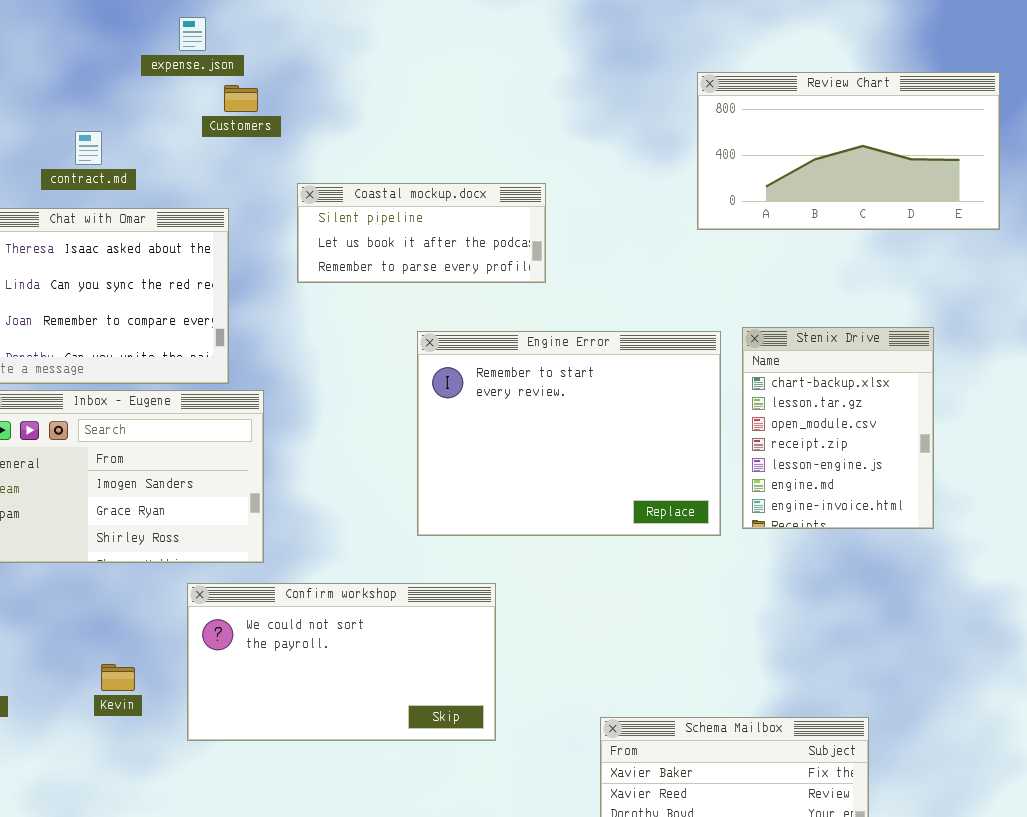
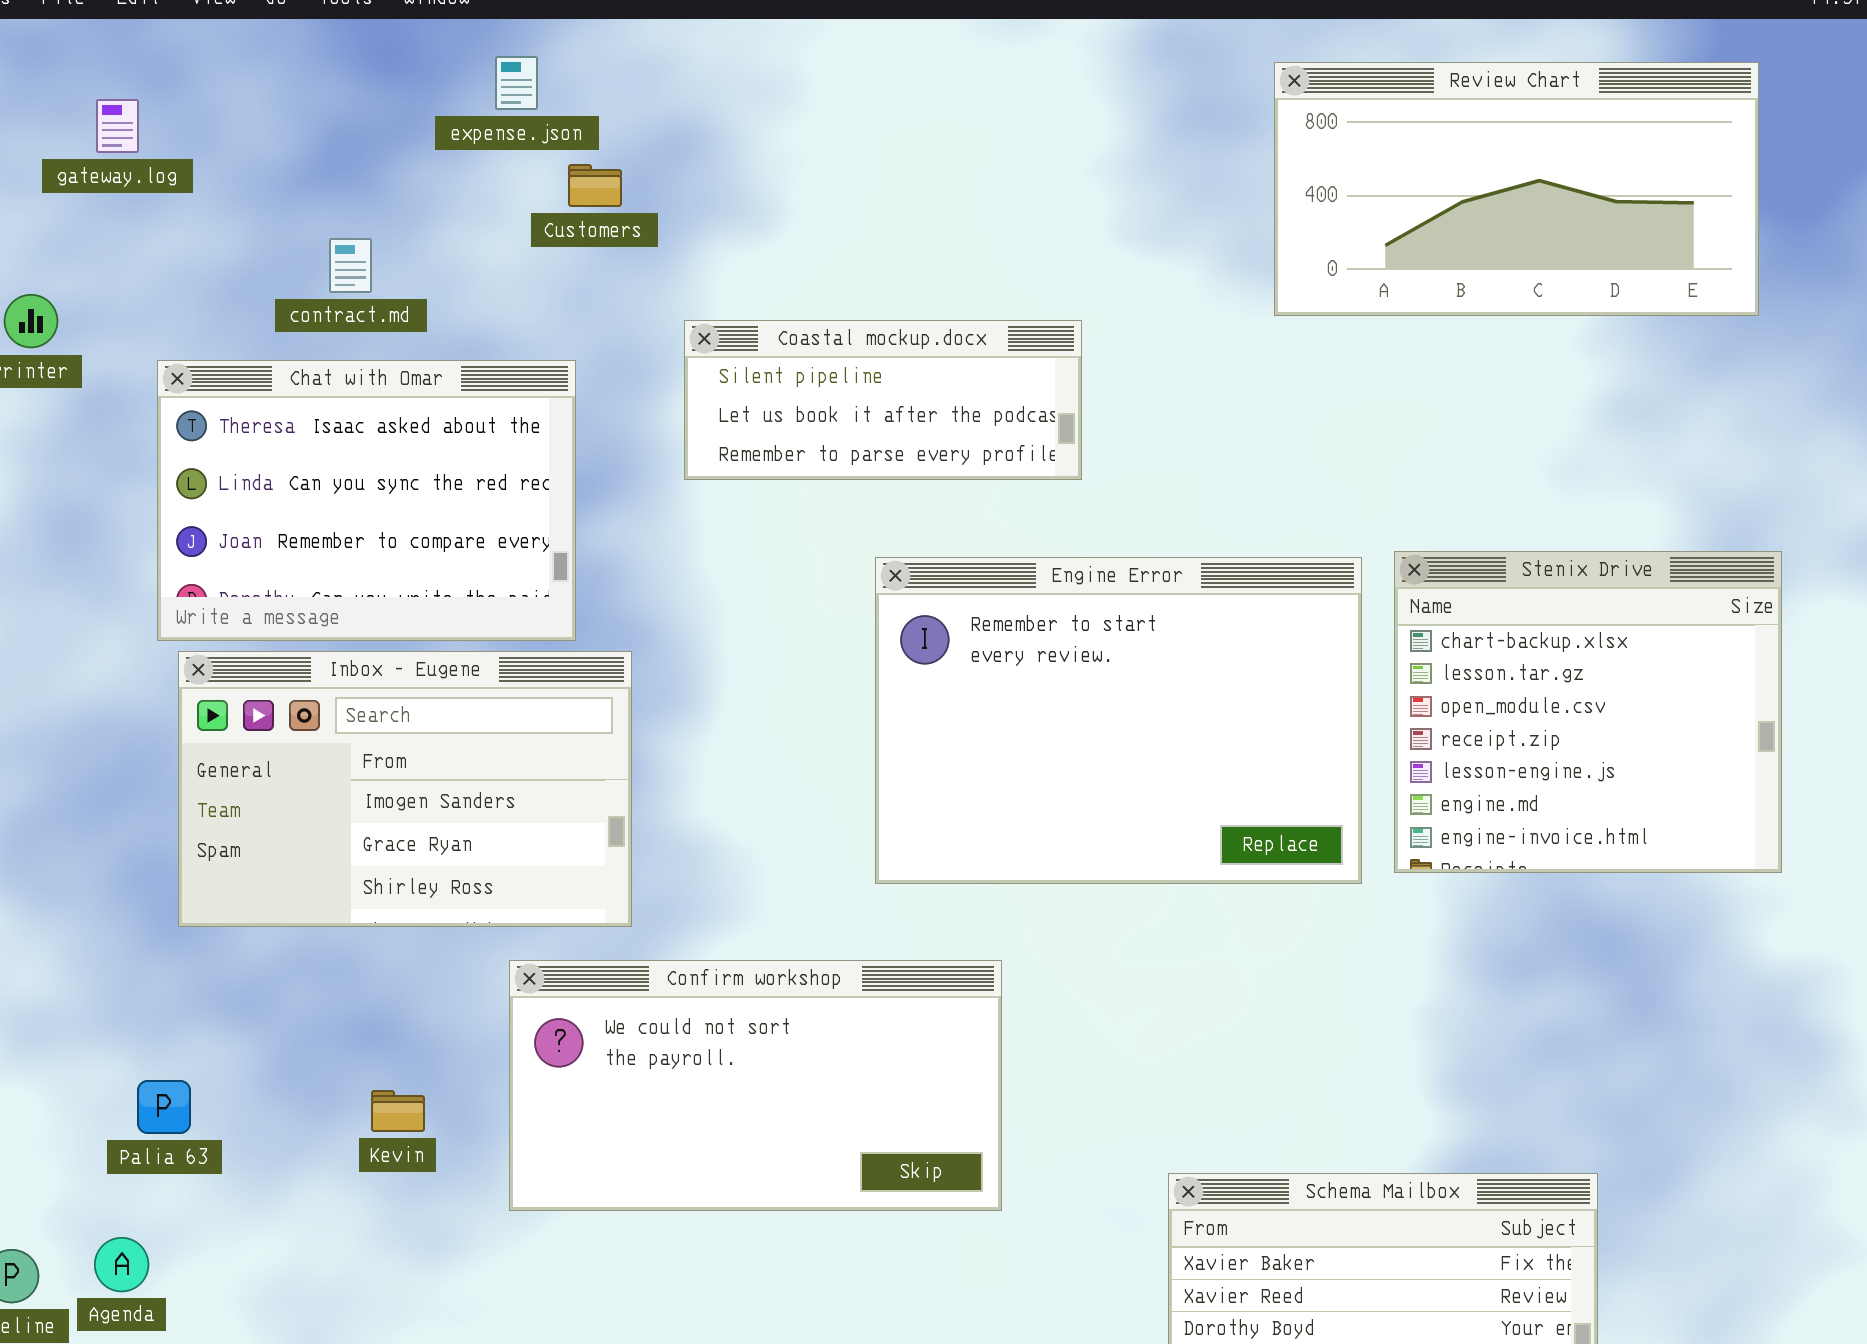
Review Chart: [697,72,1000,230] -> [1274,62,1759,316], moved
Stenix Drive: [742,327,934,529] -> [1394,551,1782,873], resized

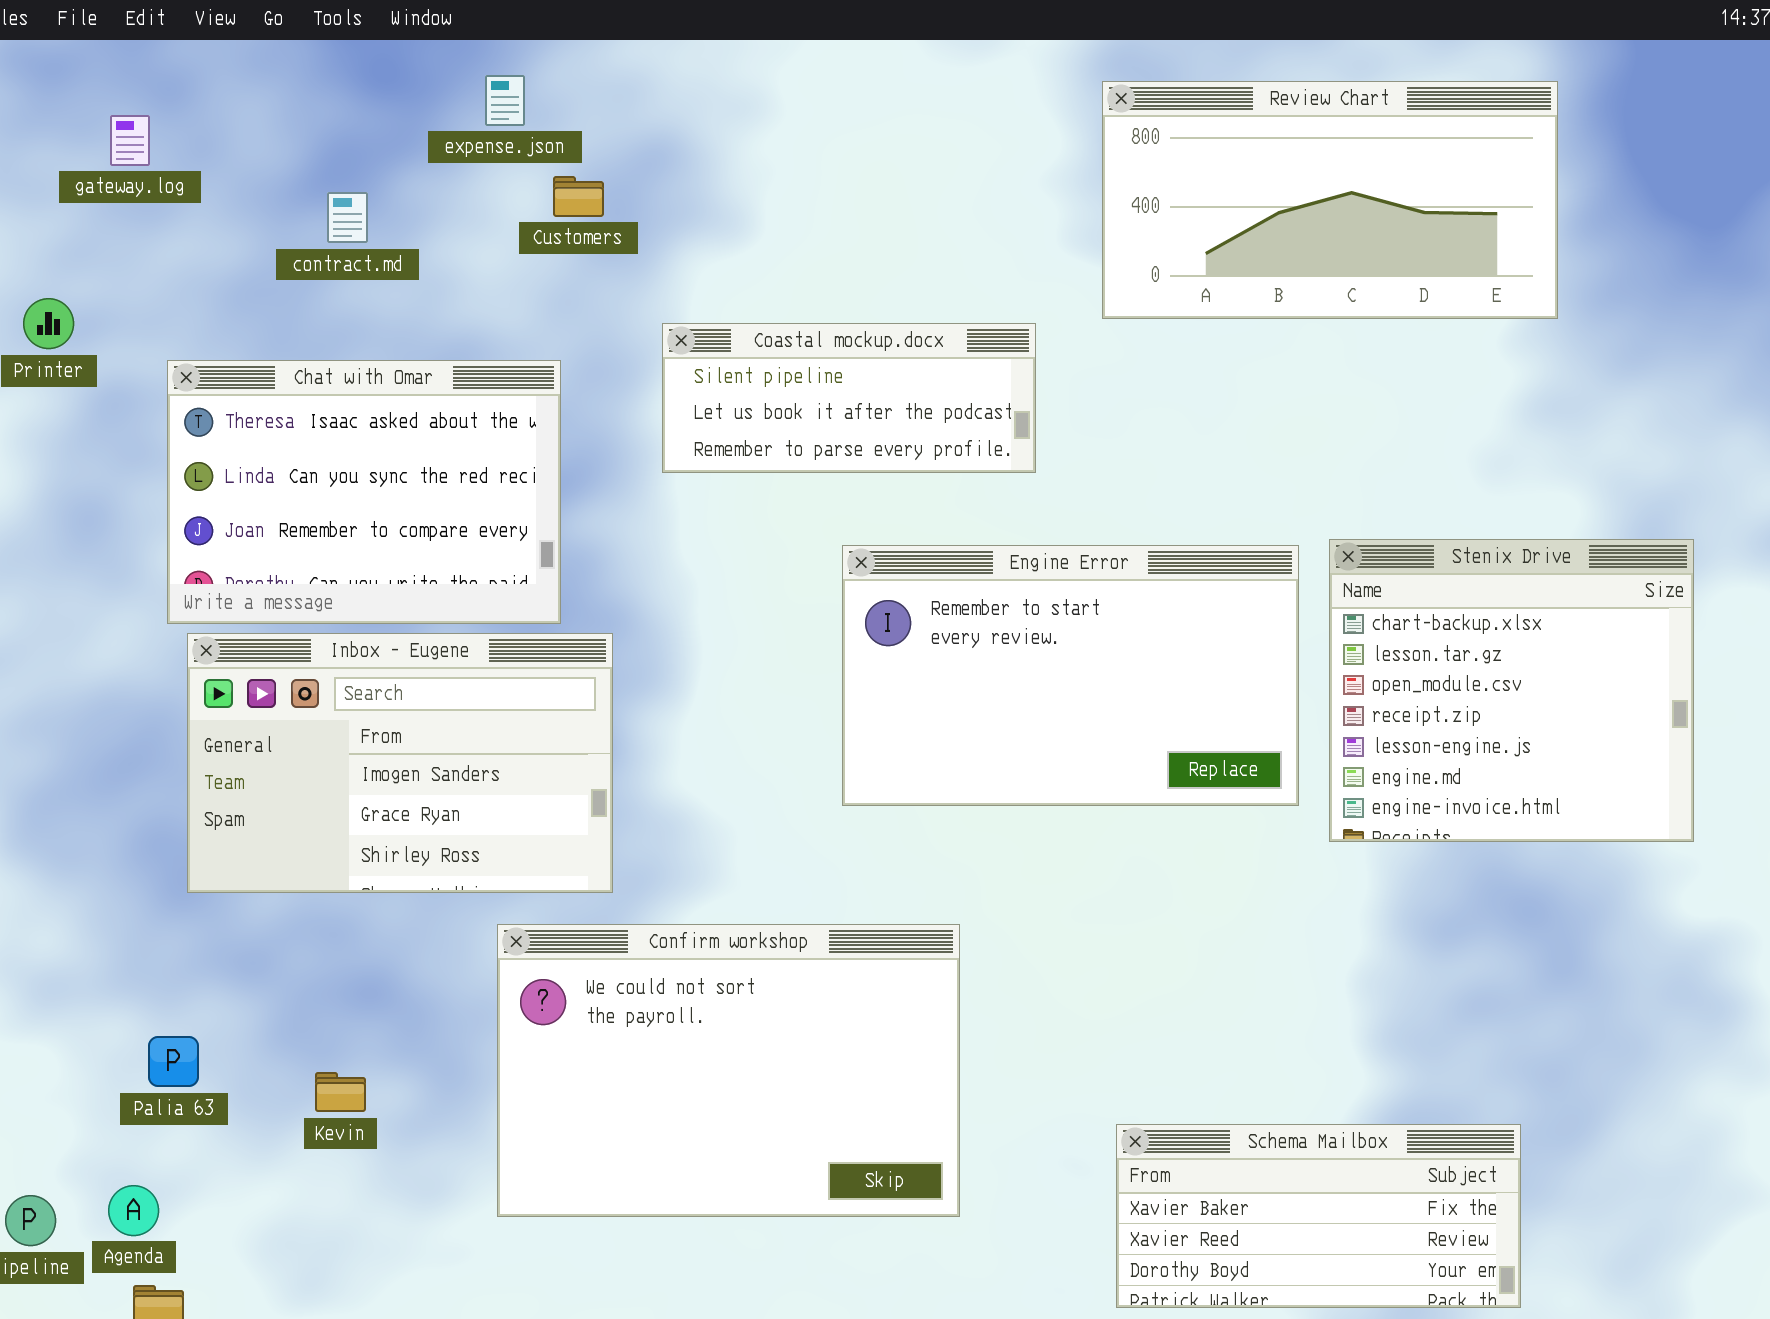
Review Chart: [1274,62,1759,316] -> [1102,81,1558,319], moved
contract.md: [329,238,372,293] -> [327,192,368,243], moved
Engine Error: [875,557,1362,884] -> [842,545,1299,806], resized
Confirm workshop: [509,960,1002,1211] -> [497,924,960,1217], resized
Kevin: [371,1090,425,1132] -> [315,1072,366,1112], moved

